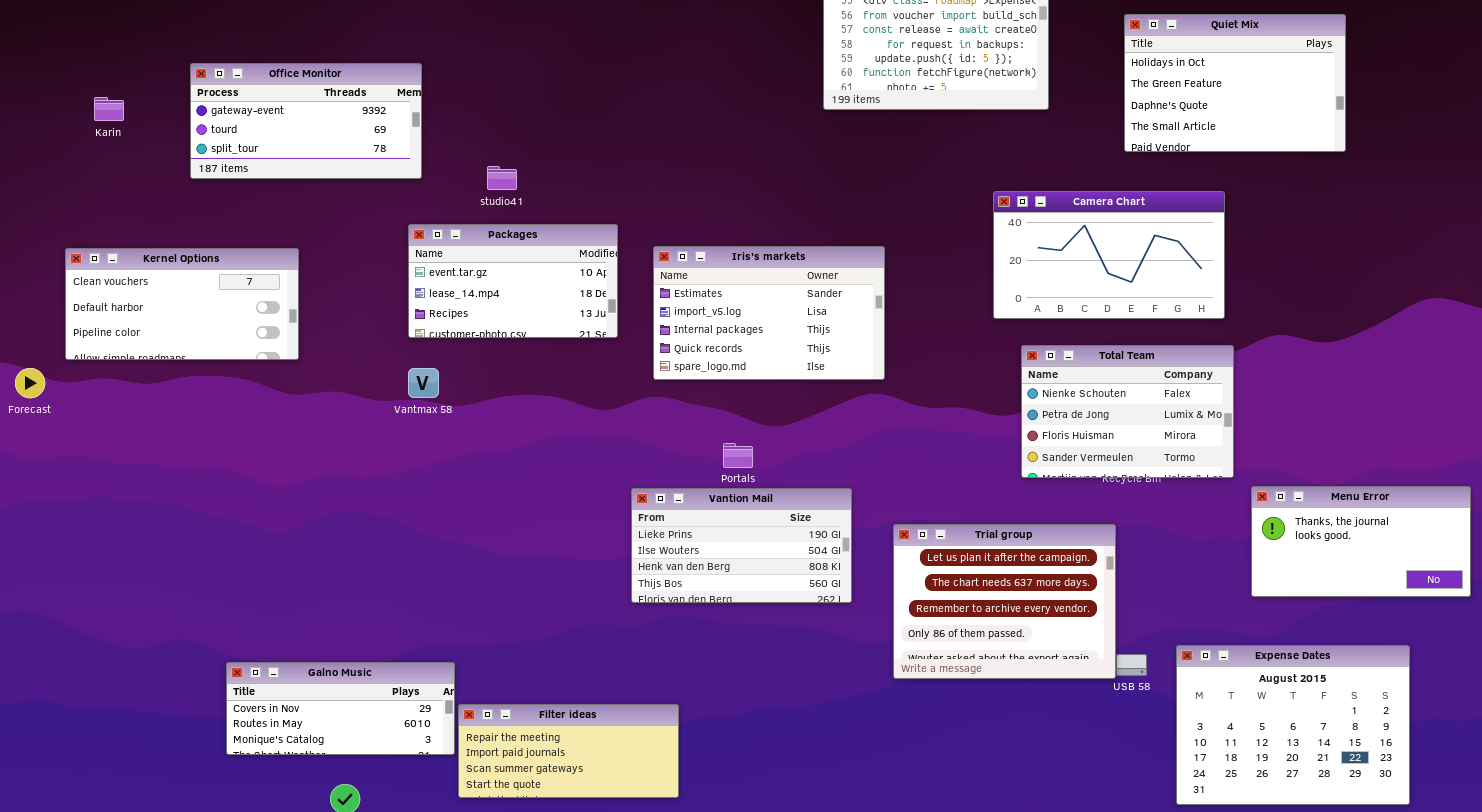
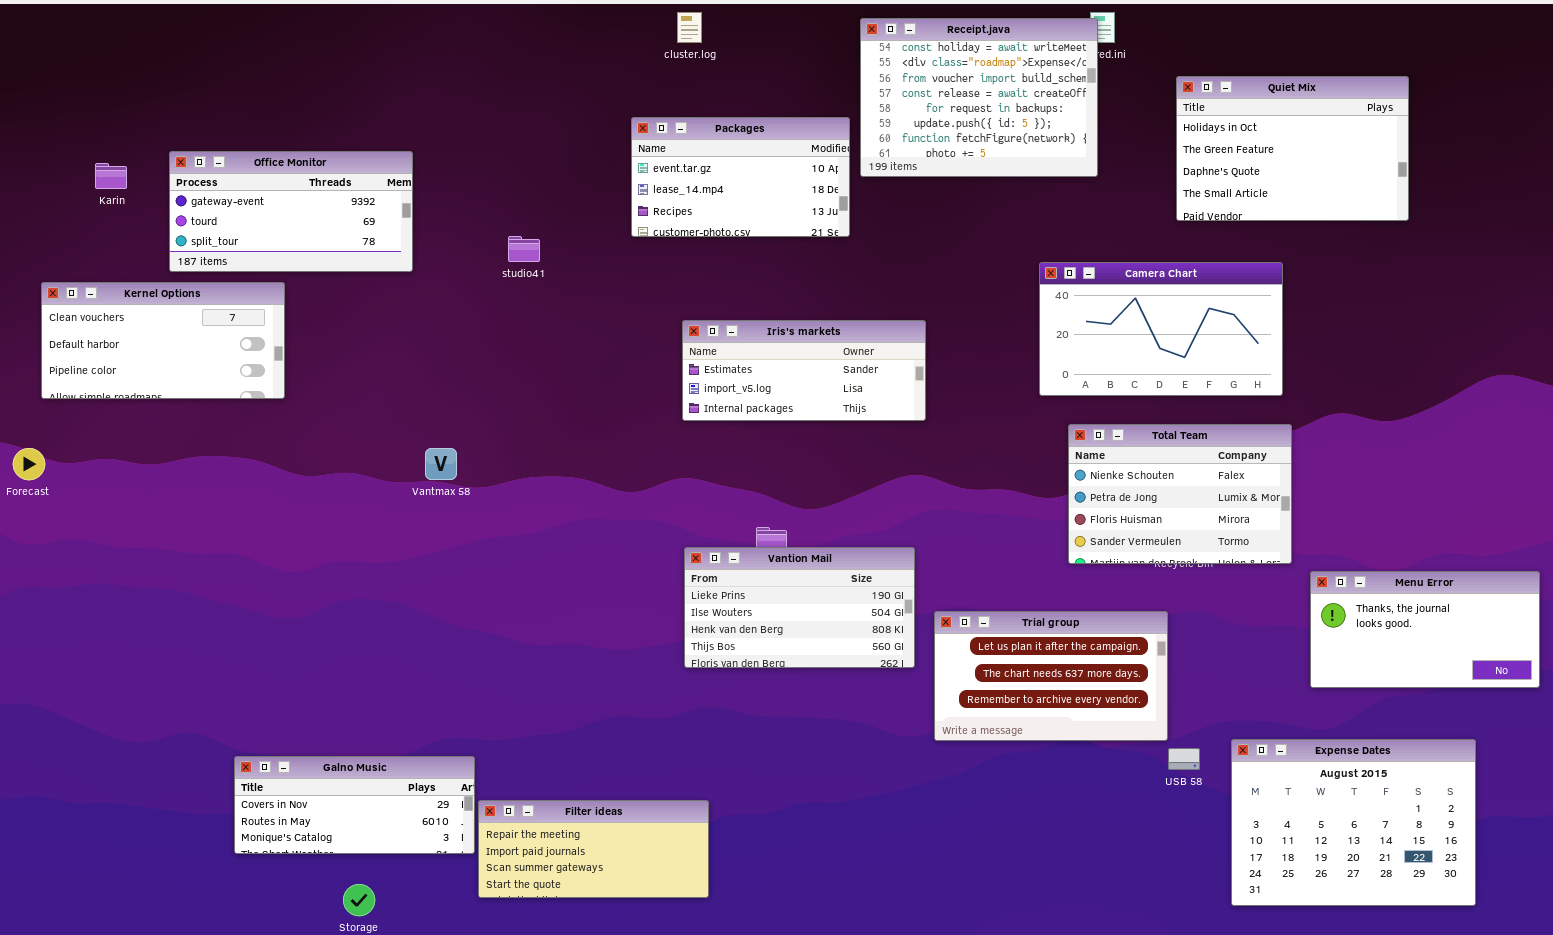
Office Monitor: [190,63,422,179] -> [169,151,413,272], moved
Packages: [408,224,618,338] -> [631,117,850,237], moved
Iris's markets: [653,246,885,380] -> [682,320,926,421], resized
Kernel Options: [65,248,299,360] -> [41,282,285,399], moved
Vantion Mail: [631,488,852,603] -> [684,547,915,668], moved
Trial group: [893,524,1116,679] -> [934,611,1168,741], resized

